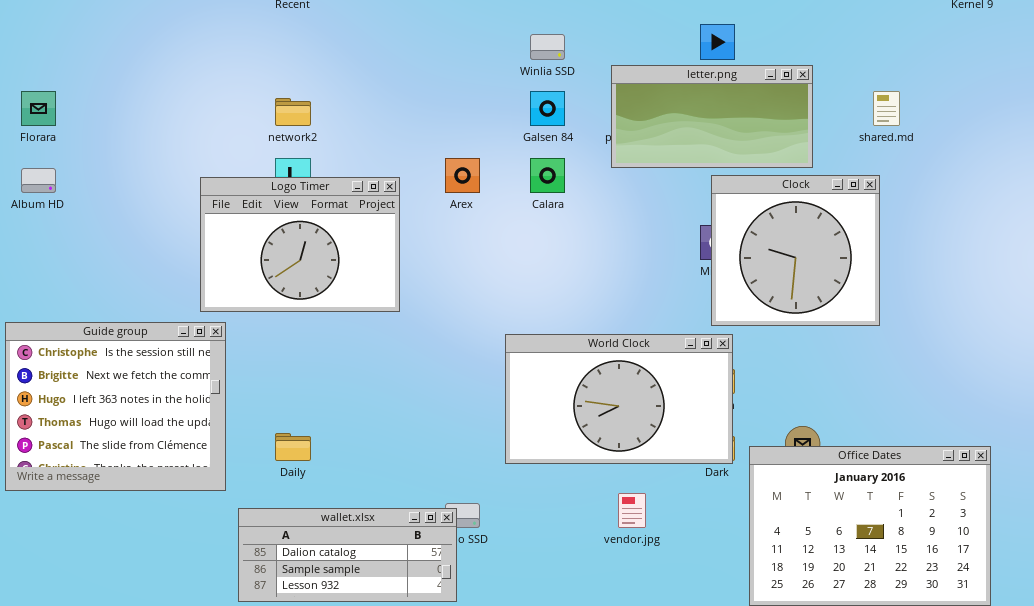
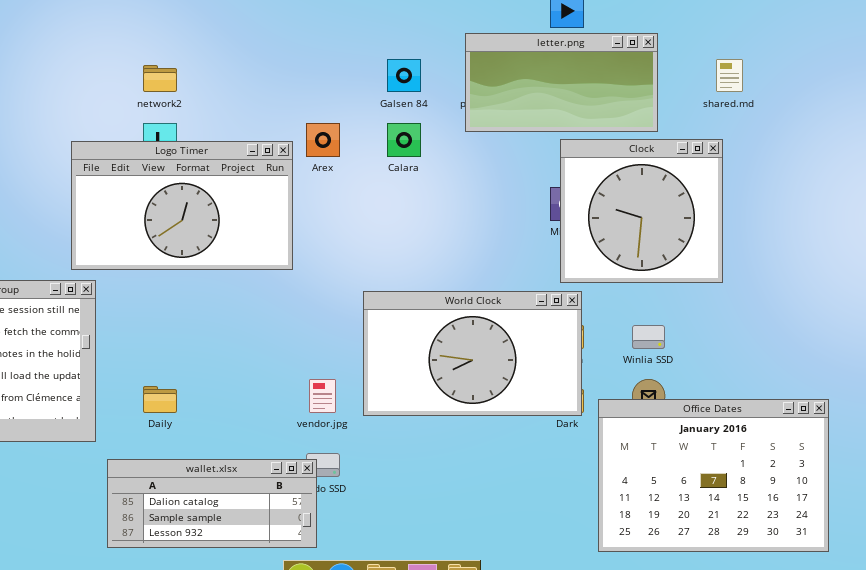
Winlia SSD: [530,34,565,60] -> [632,325,665,349], moved
Logo Timer: [200,177,400,312] -> [71,141,293,270], resized
vendor.jpg: [618,493,646,528] -> [309,379,336,413], moved

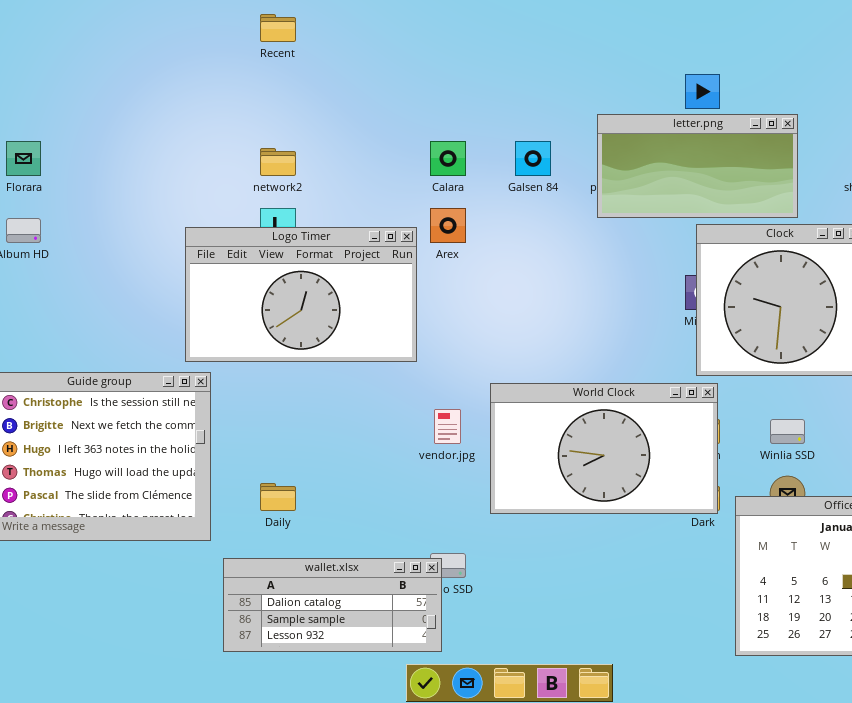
Calara: [387,123,421,157] -> [430,141,466,176], moved
vendor.jpg: [309,379,336,413] -> [434,409,461,444], moved

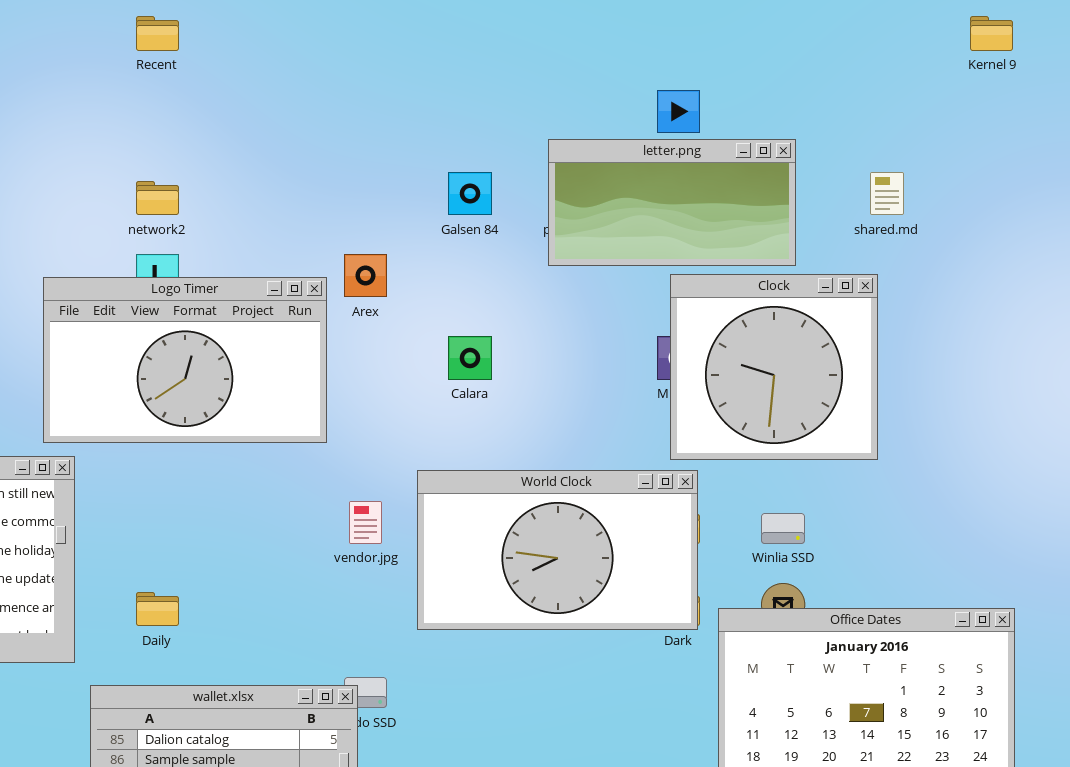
Calara: [430,141,466,176] -> [448,336,492,380], moved

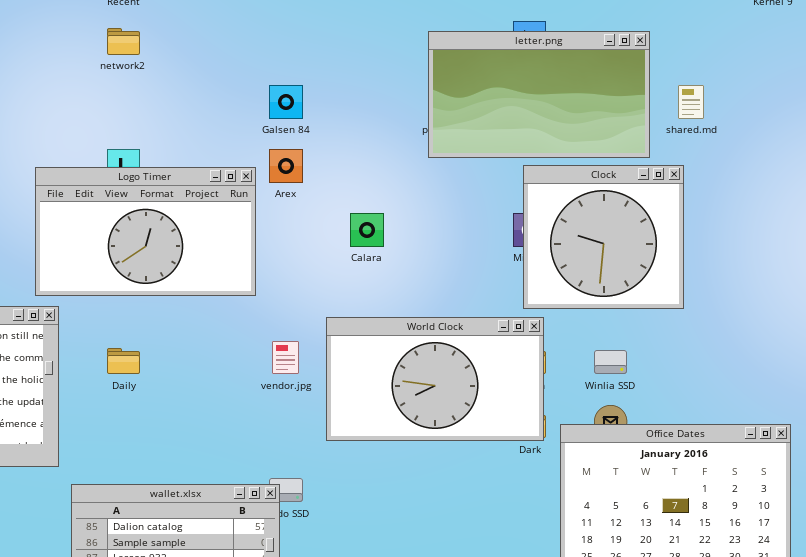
letter.png: [548,139,796,266] -> [428,31,650,158], resized
Galsen 84: [448,172,492,215] -> [269,85,303,119], moved
network2: [136,181,179,215] -> [107,28,140,55], moved
Daily: [136,592,179,626] -> [107,348,140,374], moved

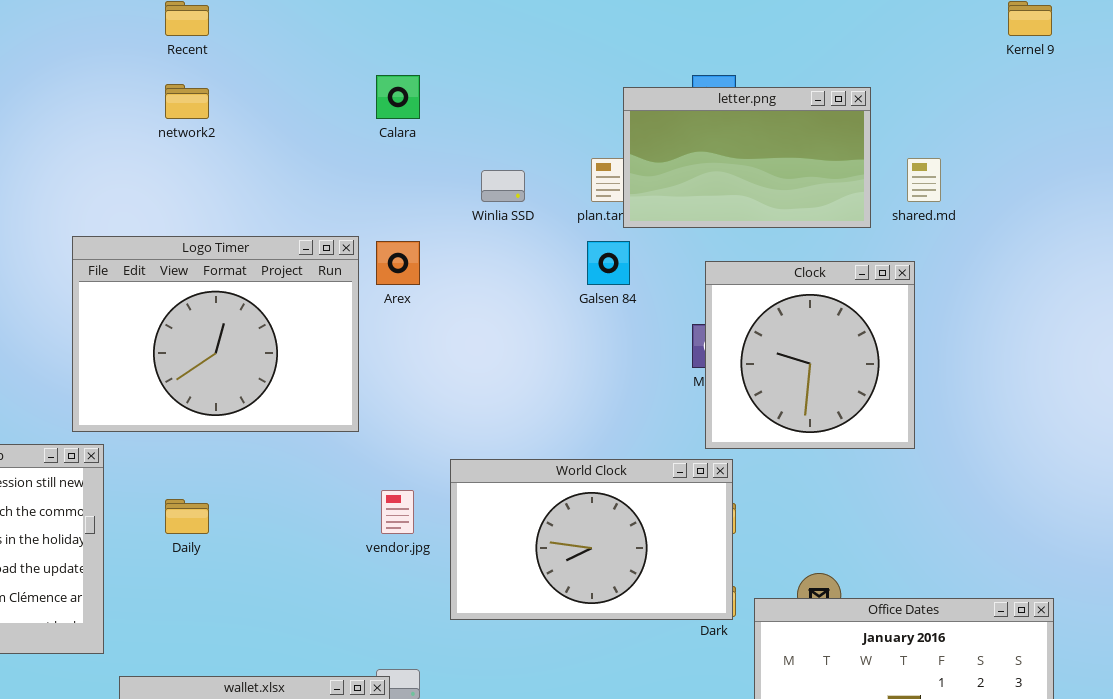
letter.png: [428,31,650,158] -> [623,87,871,228], resized
Galsen 84: [269,85,303,119] -> [587,241,630,285], moved
Logo Timer: [35,167,256,296] -> [72,236,359,432], resized
Calara: [350,213,384,247] -> [376,75,420,119], moved
Winlia SSD: [594,350,627,374] -> [481,170,525,202], moved

